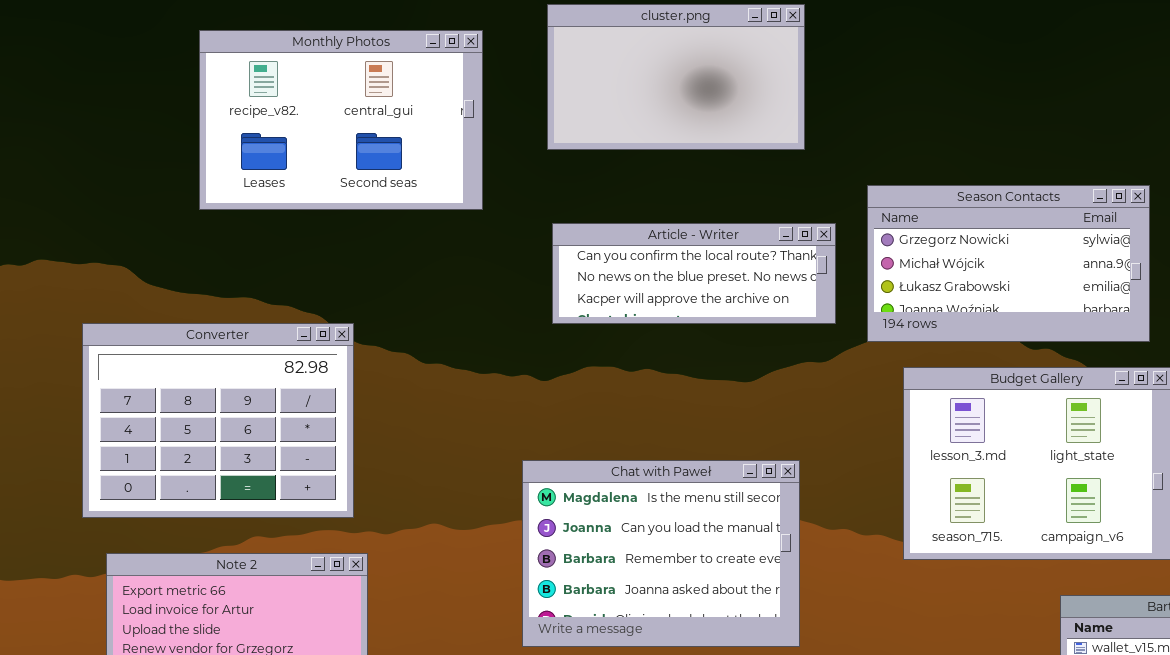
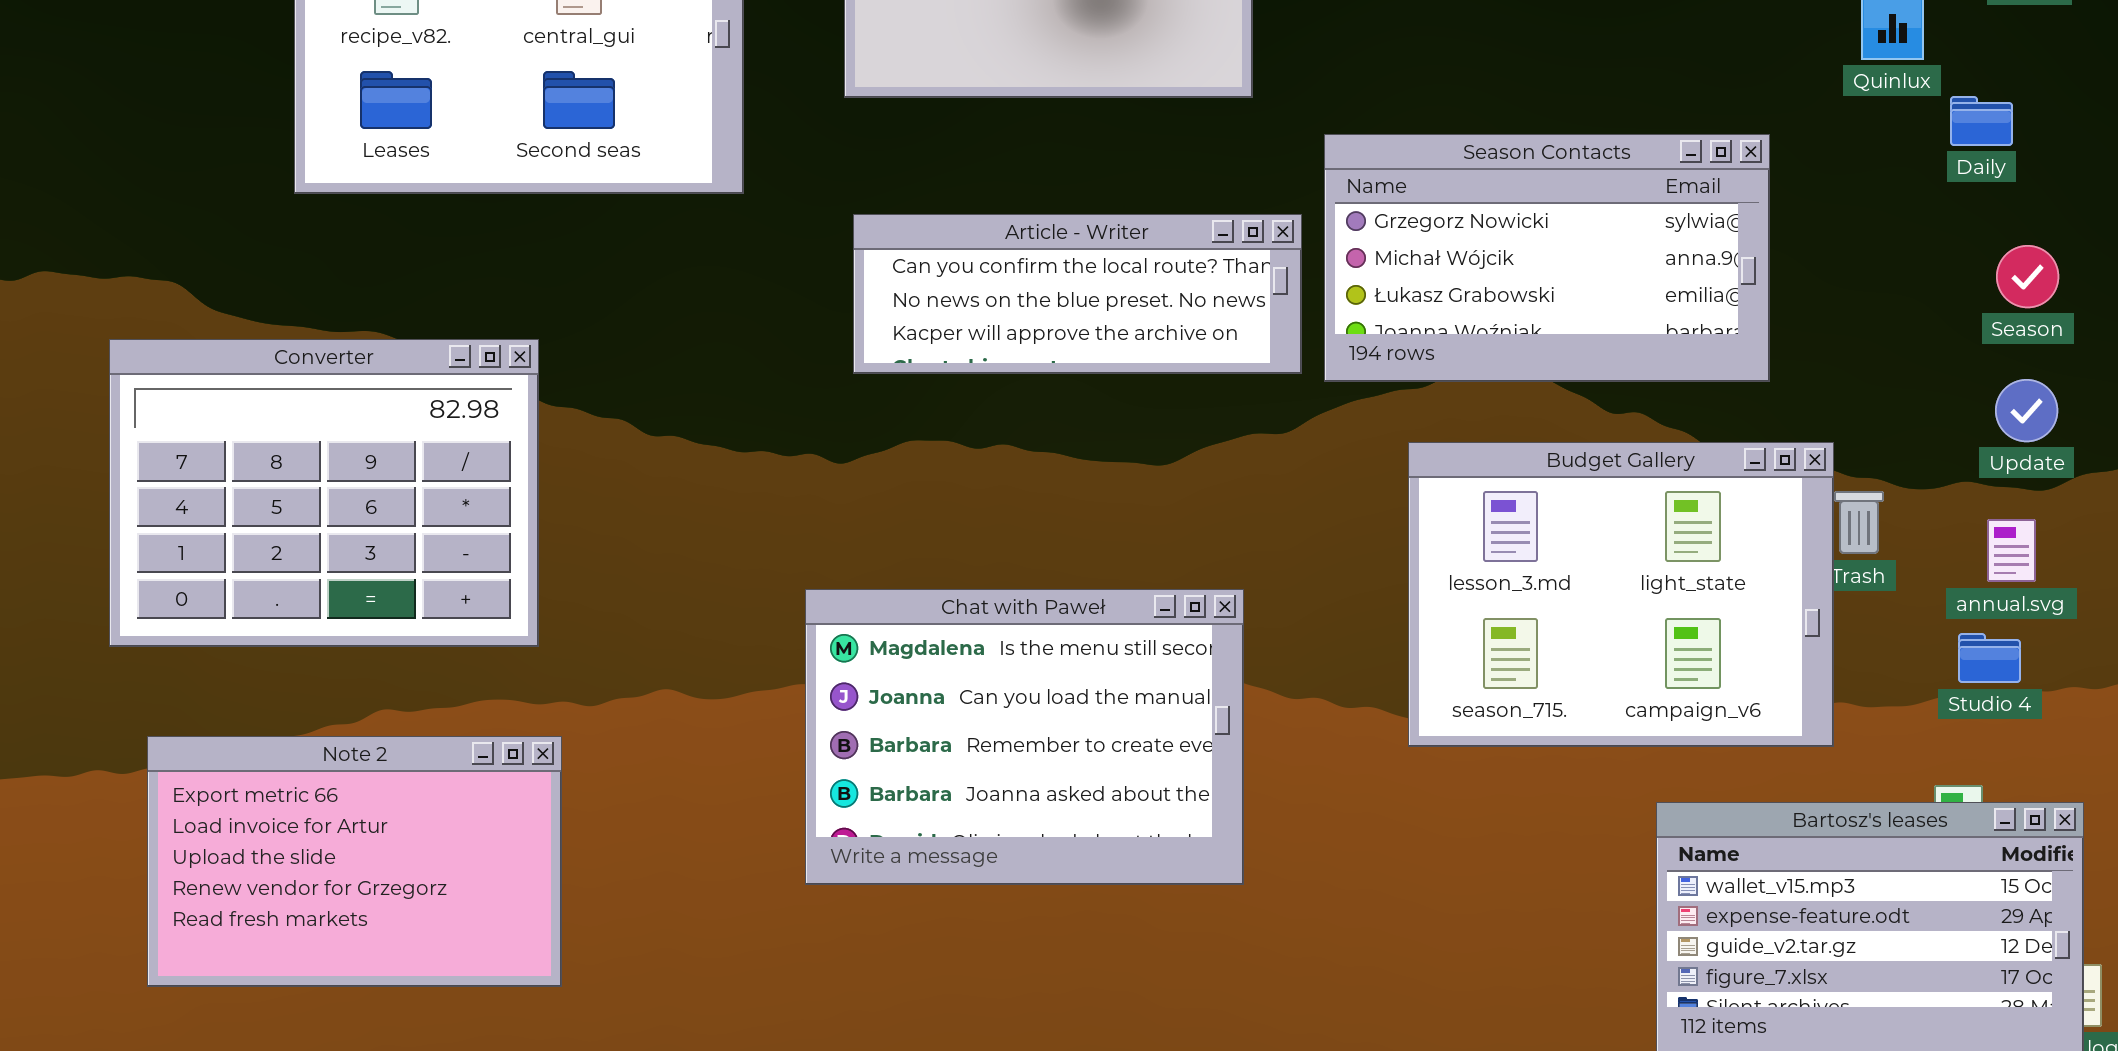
Season Contacts: [867,185,1150,342] -> [1324,134,1770,382], moved
Converter: [82,323,354,518] -> [109,339,539,647], moved

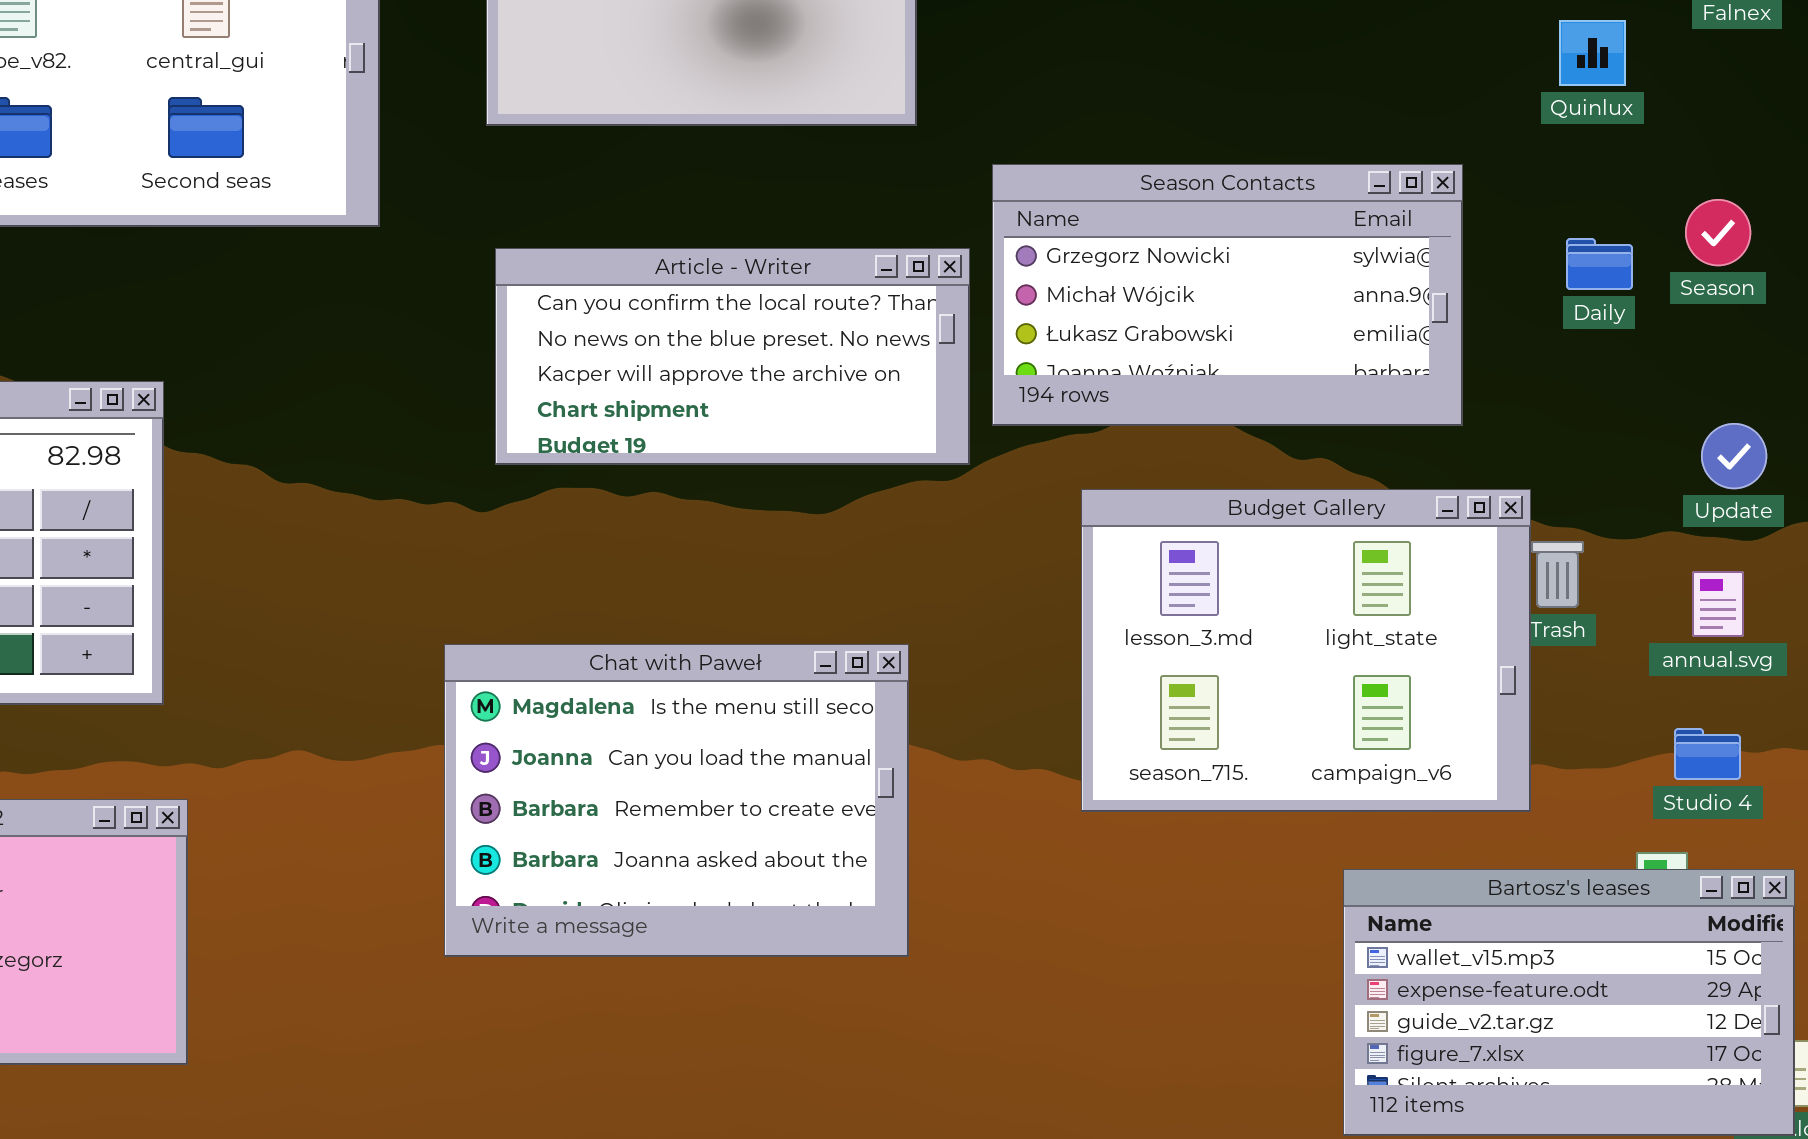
Daily: [1950,96,2013,146] -> [1566,238,1633,290], moved
Article - Writer: [853,214,1302,374] -> [495,248,970,465], resized
Season: [1996,245,2059,308] -> [1685,199,1751,266], moved
Studio 4: [1958,633,2021,683] -> [1674,728,1741,780], moved

